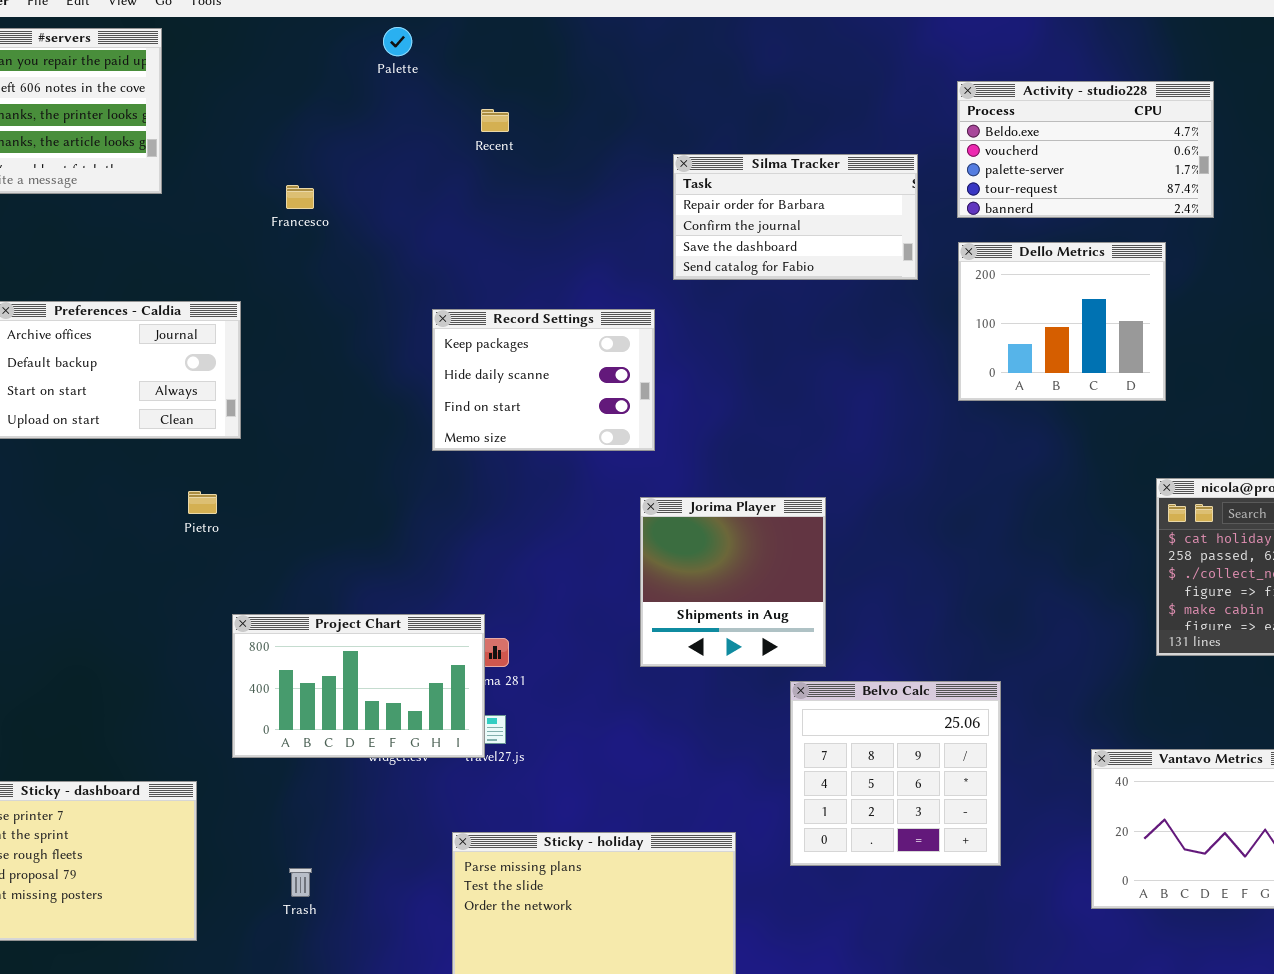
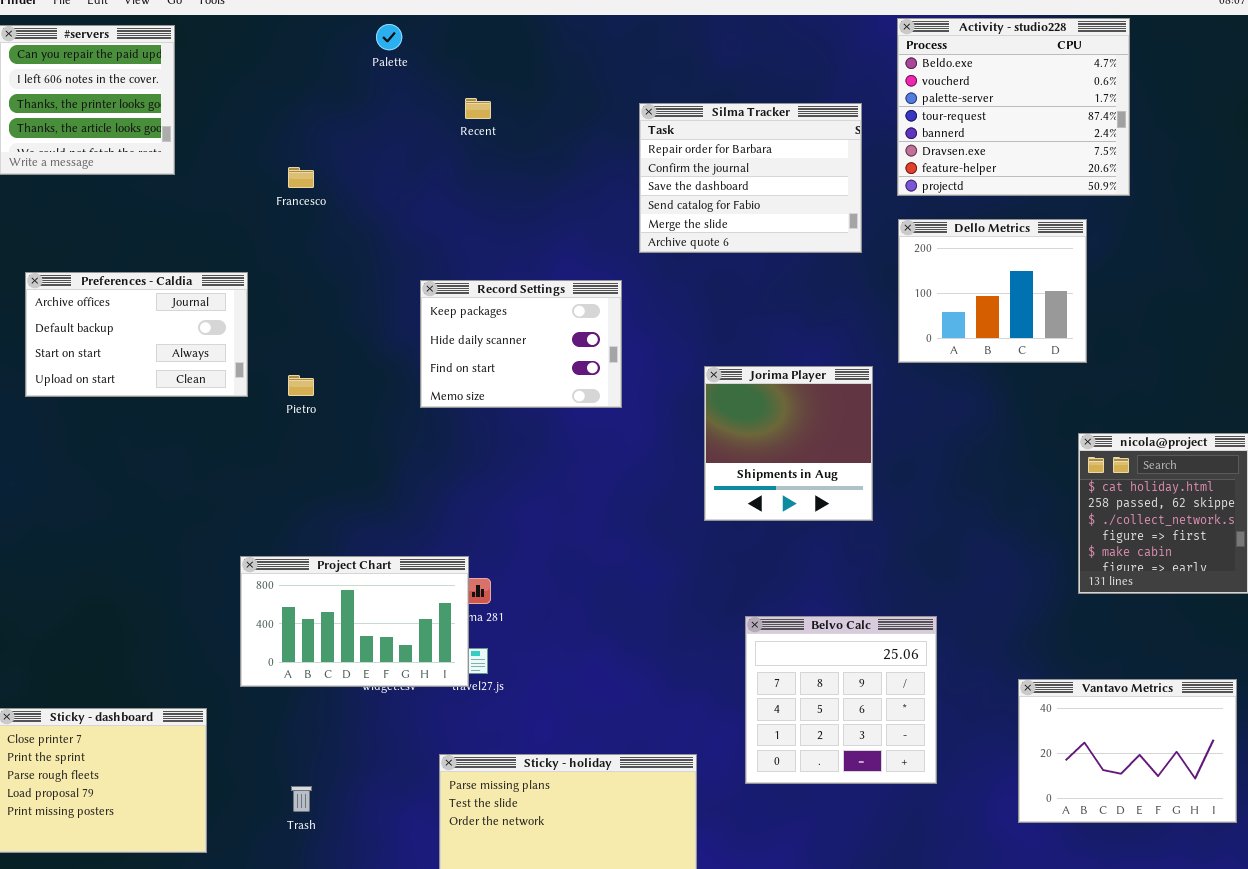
Activity - studio228: [957,81,1214,218] -> [897,18,1130,196], resized
Silma Tracker: [673,154,918,280] -> [639,103,862,253], resized
Pietro: [188,491,217,514] -> [288,375,314,396], moved
Jorima Player: [640,497,826,667] -> [704,366,873,521], moved

